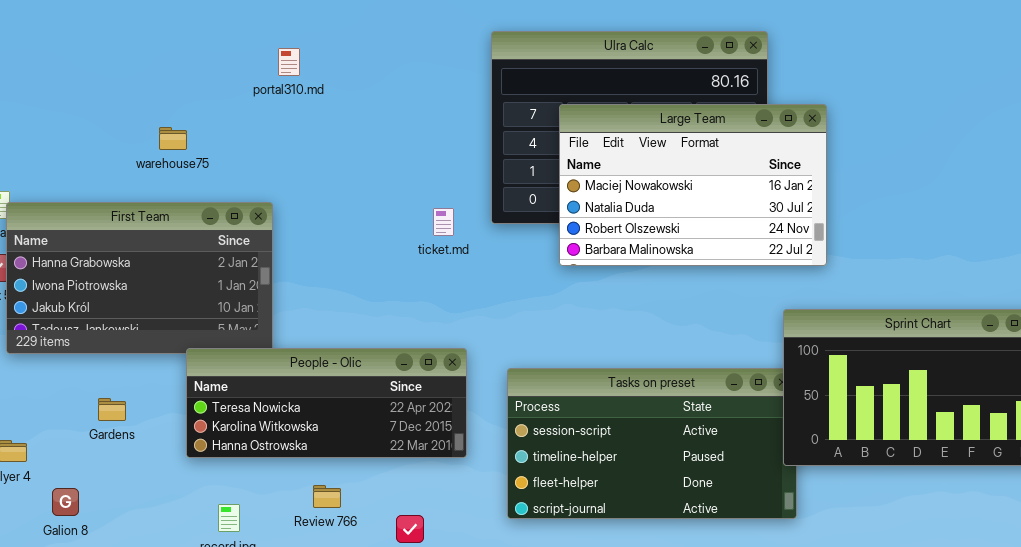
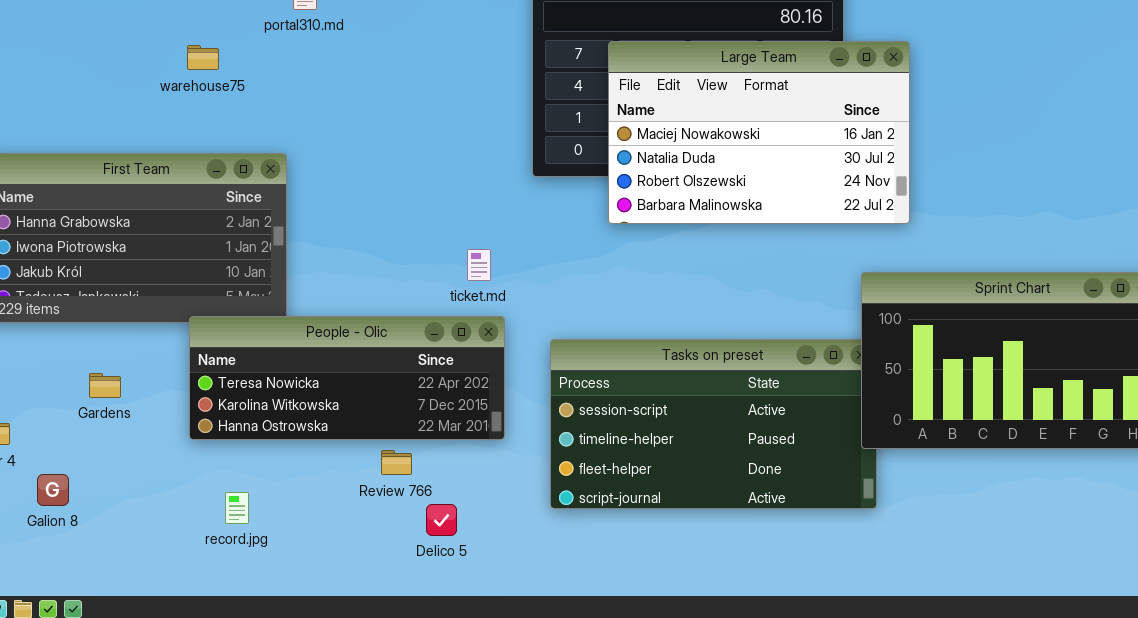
warehouse75: [159,127,187,150] -> [187,45,219,70], moved
ticket.md: [433,208,454,236] -> [467,249,491,281], moved
Review 766: [313,485,341,508] -> [381,450,412,475], moved

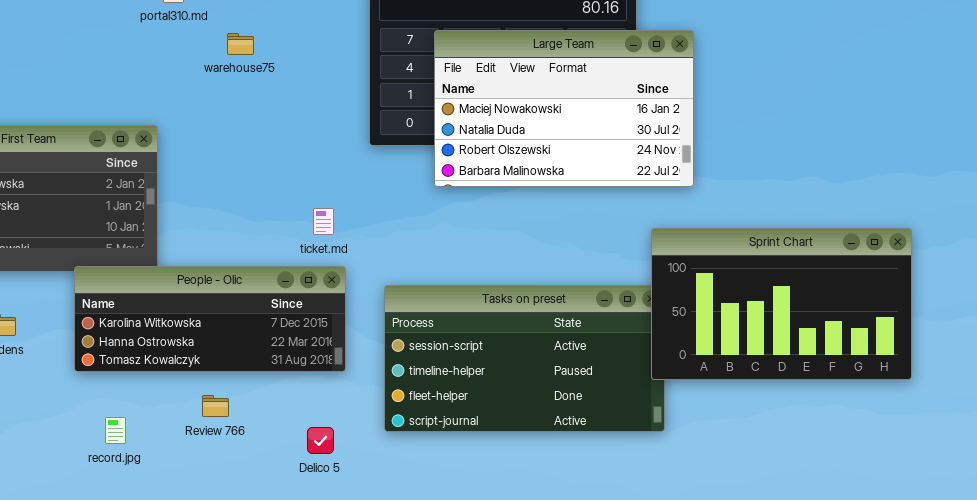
warehouse75: [187,45,219,70] -> [227,33,254,55], moved
People - Olic: [189,316,505,440] -> [74,266,346,372], scrolled down 1 row
Review 766: [381,450,412,475] -> [202,395,229,417], moved
Delico 5: [426,504,457,536] -> [307,427,334,454], moved

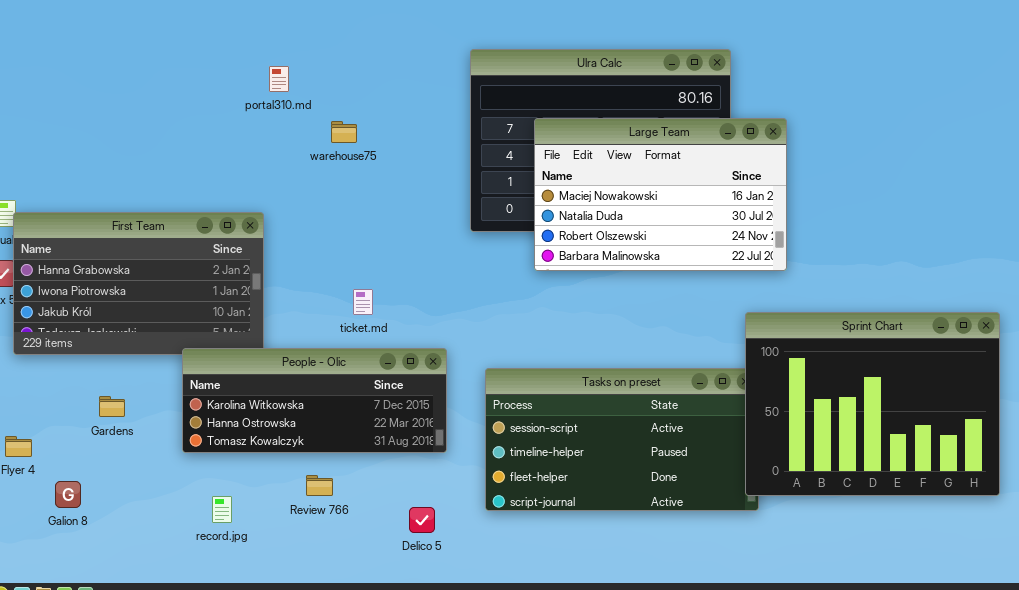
ticket.md: [313,208,334,235] -> [353,289,373,315], moved
Sprint Chart: [651,228,912,380] -> [745,312,1000,496], resized

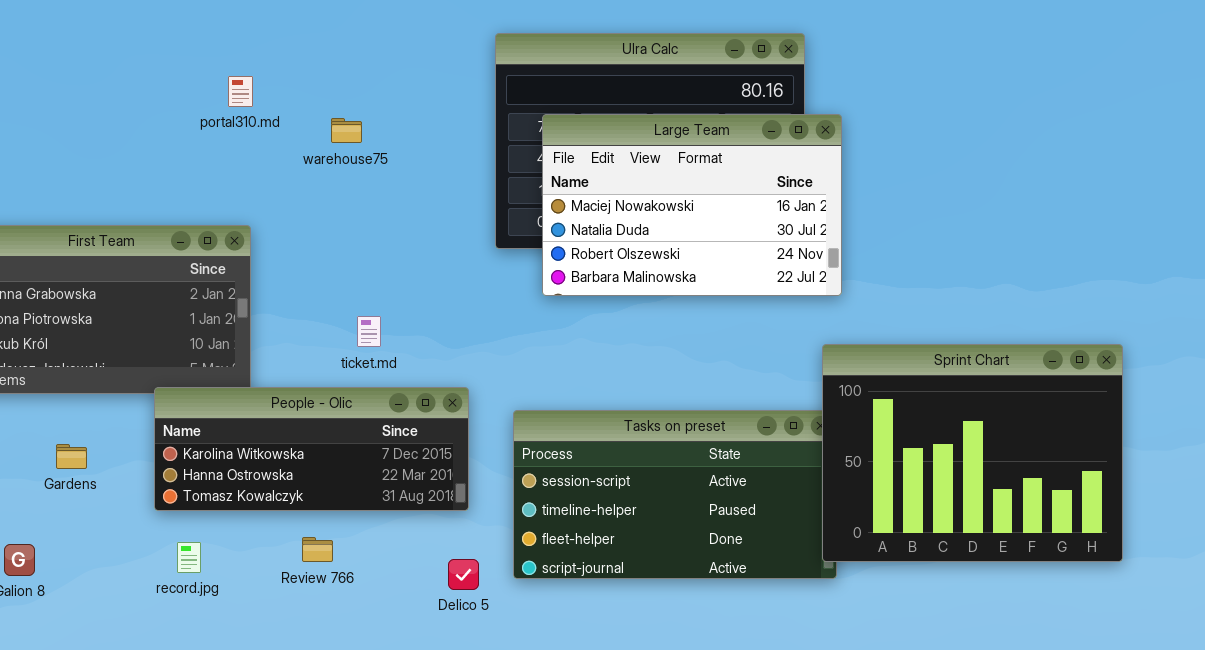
portal310.md: [269,66,289,92] -> [228,76,253,107], moved
Large Team: [534,118,787,271] -> [542,114,842,296], moved
record.jpg: [212,496,232,523] -> [177,542,201,573], moved
Delico 5: [409,507,435,533] -> [448,559,479,590], moved

